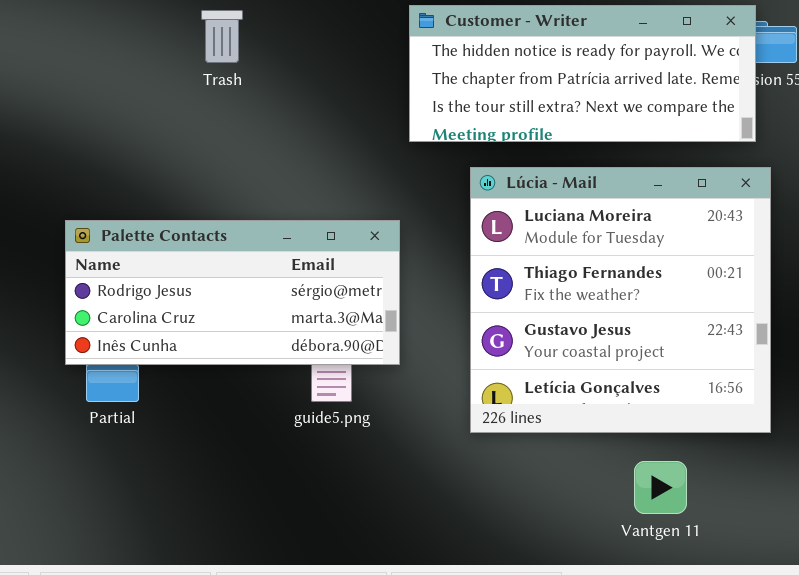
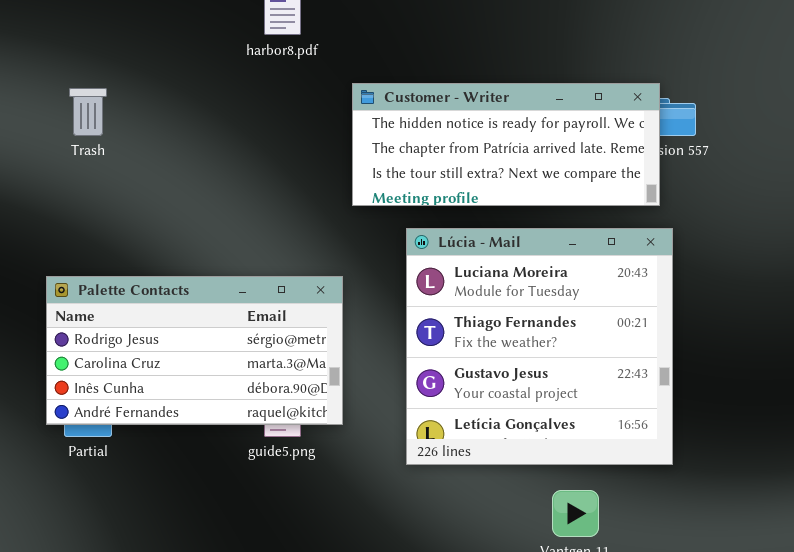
Trash: [201,10,243,63] -> [69,88,107,136], moved
Palette Contacts: [65,220,400,365] -> [46,276,343,425], resized

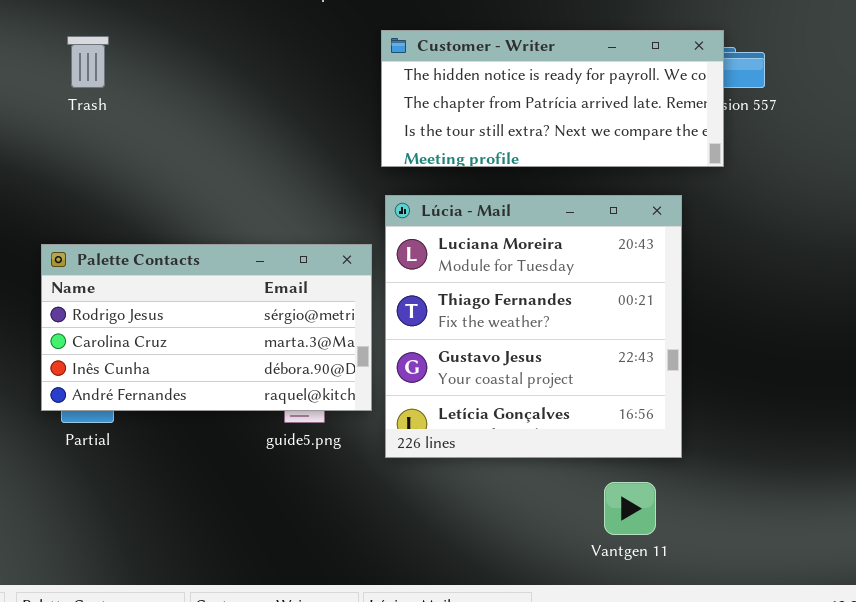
Lúcia - Mail: [406,228,673,465] -> [385,195,682,458], moved

